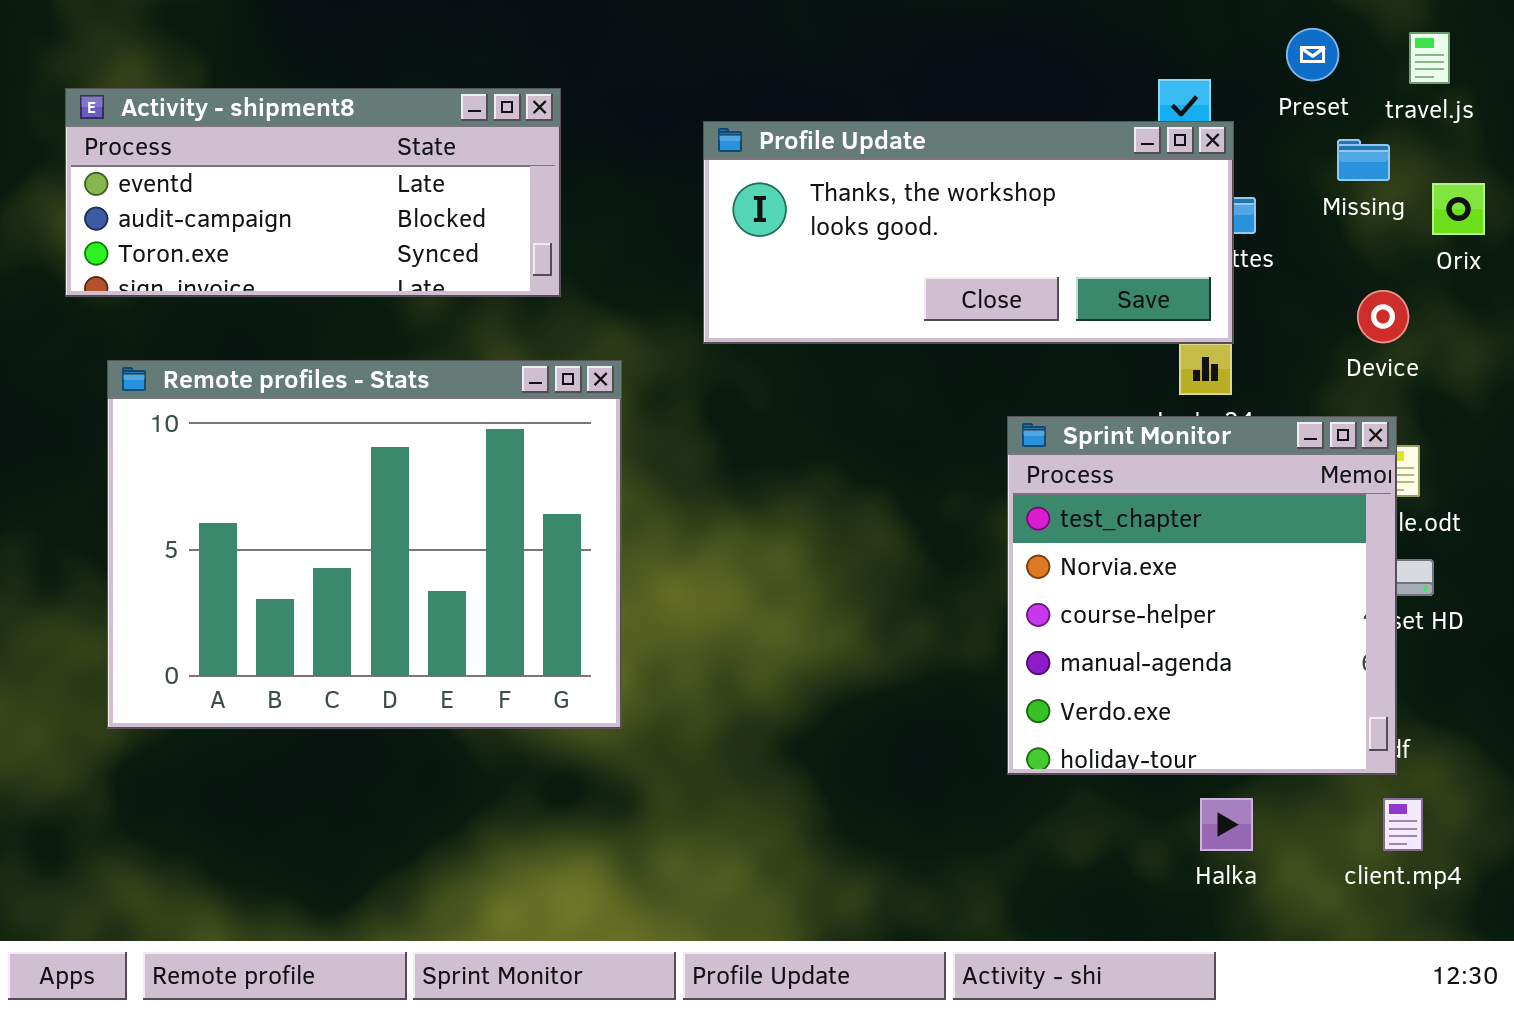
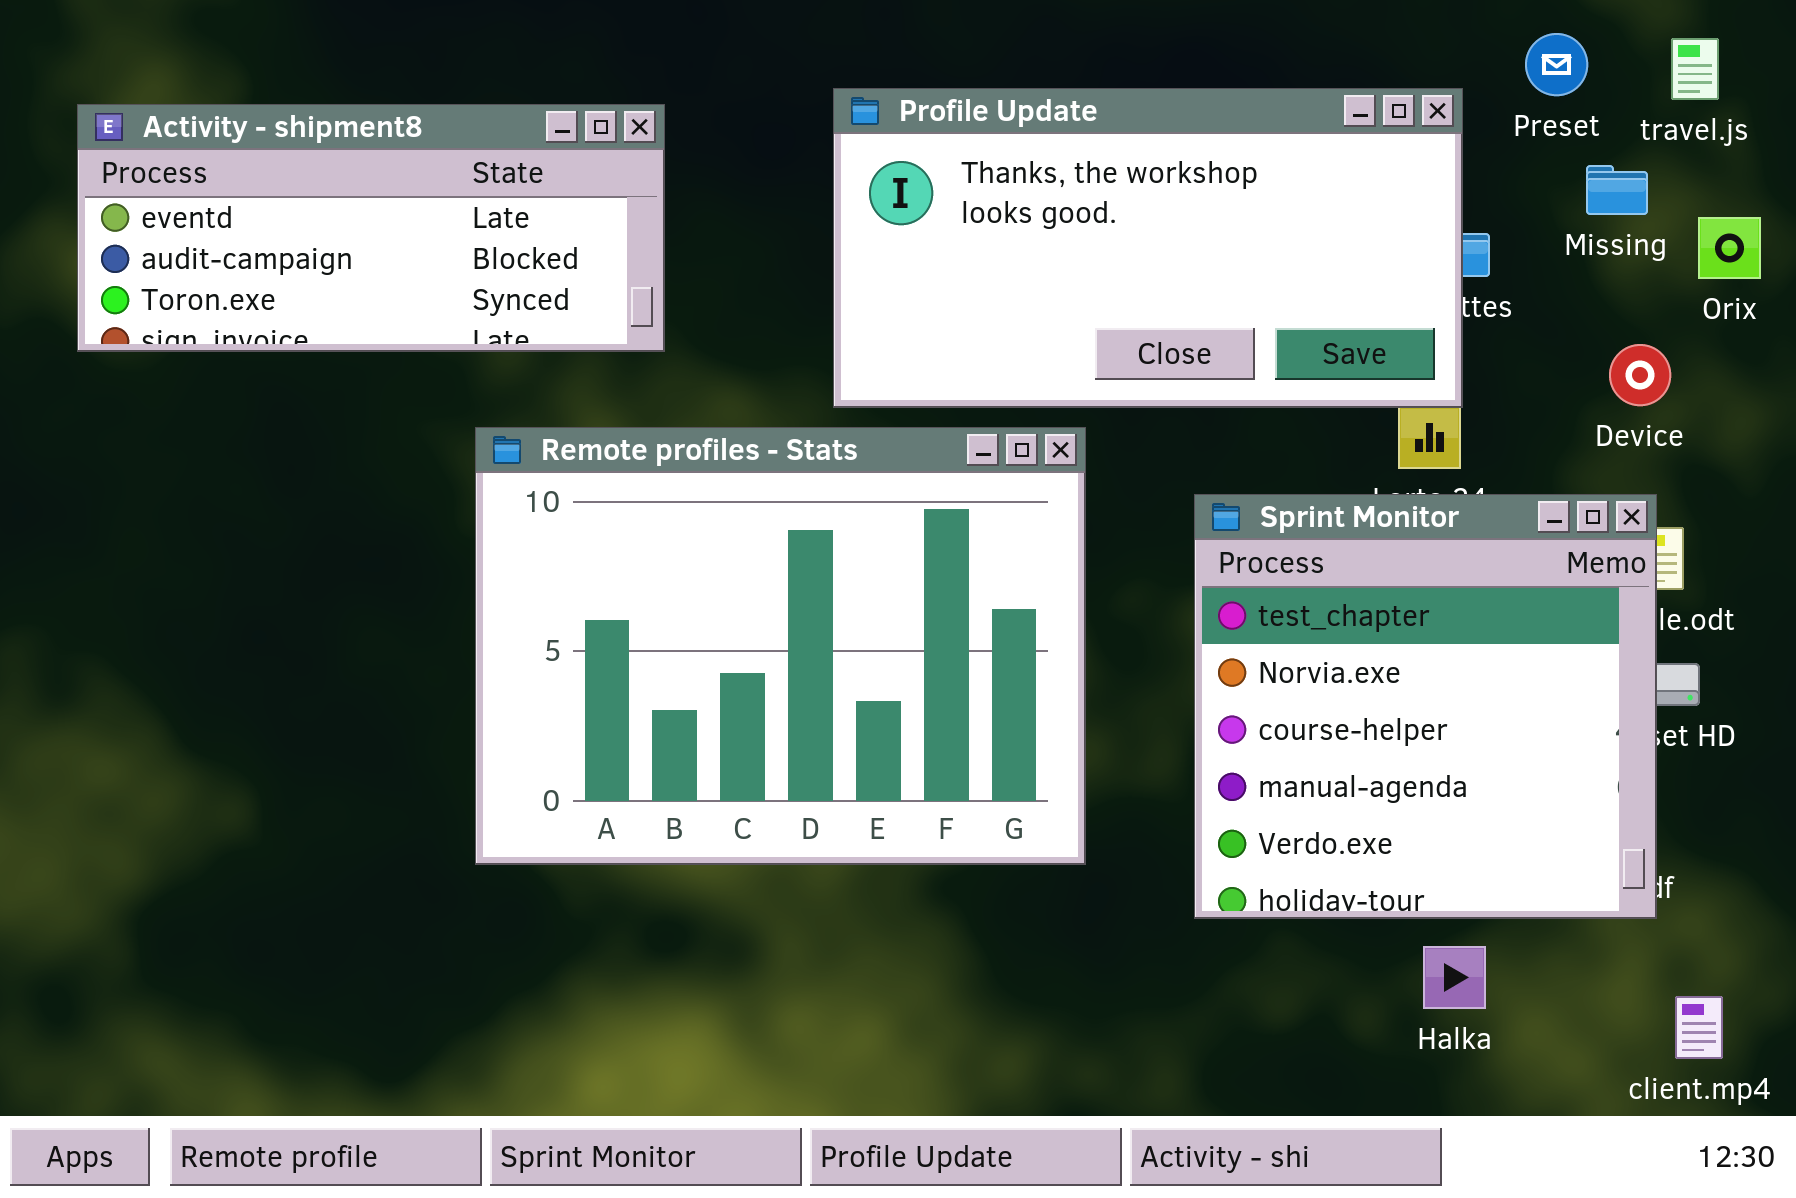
Profile Update: [703,121,1234,344] -> [833,88,1463,408], resized
Remote profiles - Stats: [107,360,622,729] -> [475,427,1086,865], moved
client.mp4: [1383,798,1423,851] -> [1675,996,1723,1059], moved

